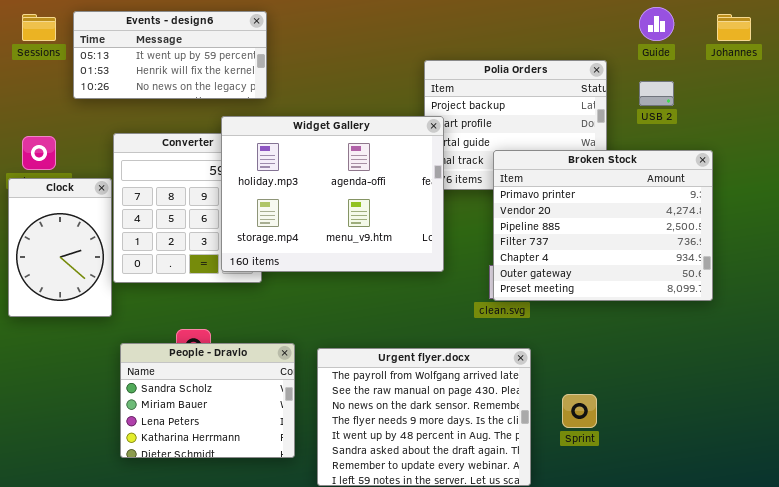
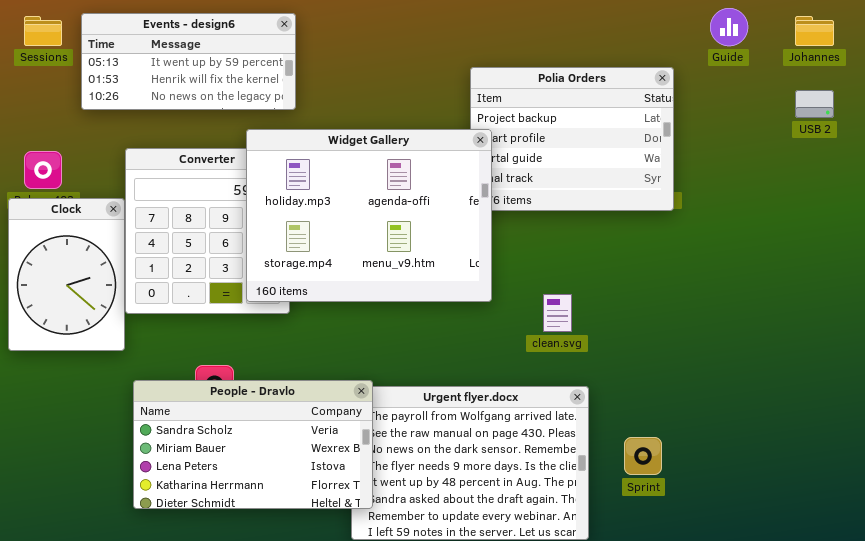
USB 2: [639,81,674,106] -> [795,90,834,118], moved
Broken Stock: [493,150,713,301] -> none, closed
People - Dravlo: [120,343,295,458] -> [133,380,373,509], resized

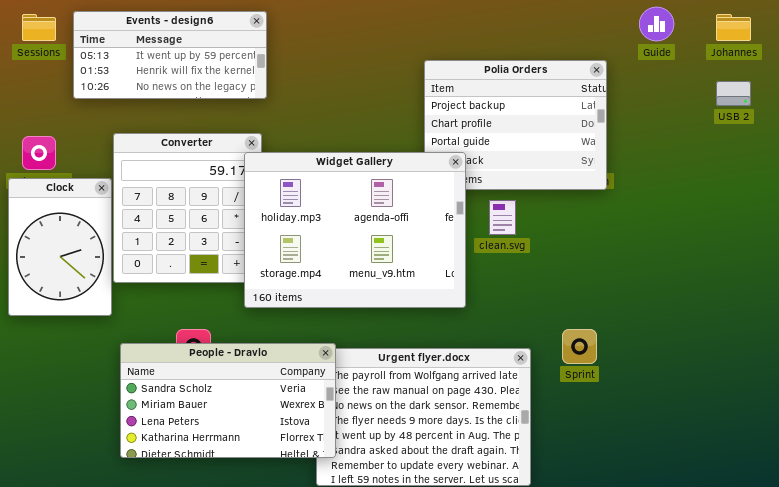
Widget Gallery: [246,129,492,302] -> [244,152,466,308], moved
clean.svg: [543,294,572,332] -> [489,200,516,235], moved
Sprint: [624,437,662,475] -> [562,329,597,364], moved

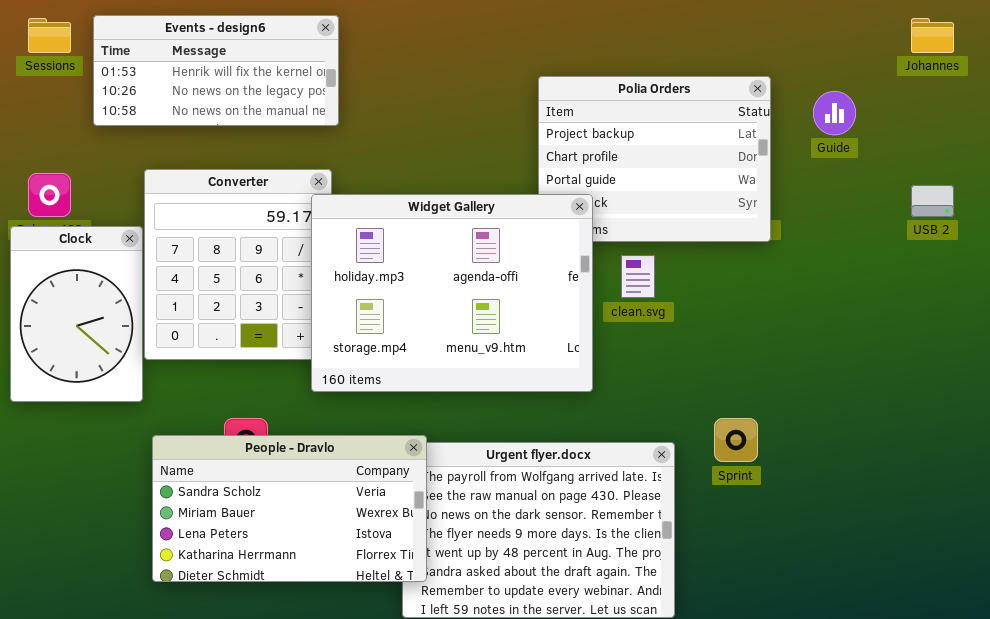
Guide: [639,7,674,41] -> [813,91,856,135], moved
Events - design6: [73,11,267,99] -> [93,15,339,126], scrolled down 1 row
USB 2: [716,81,751,106] -> [911,185,954,217], moved

